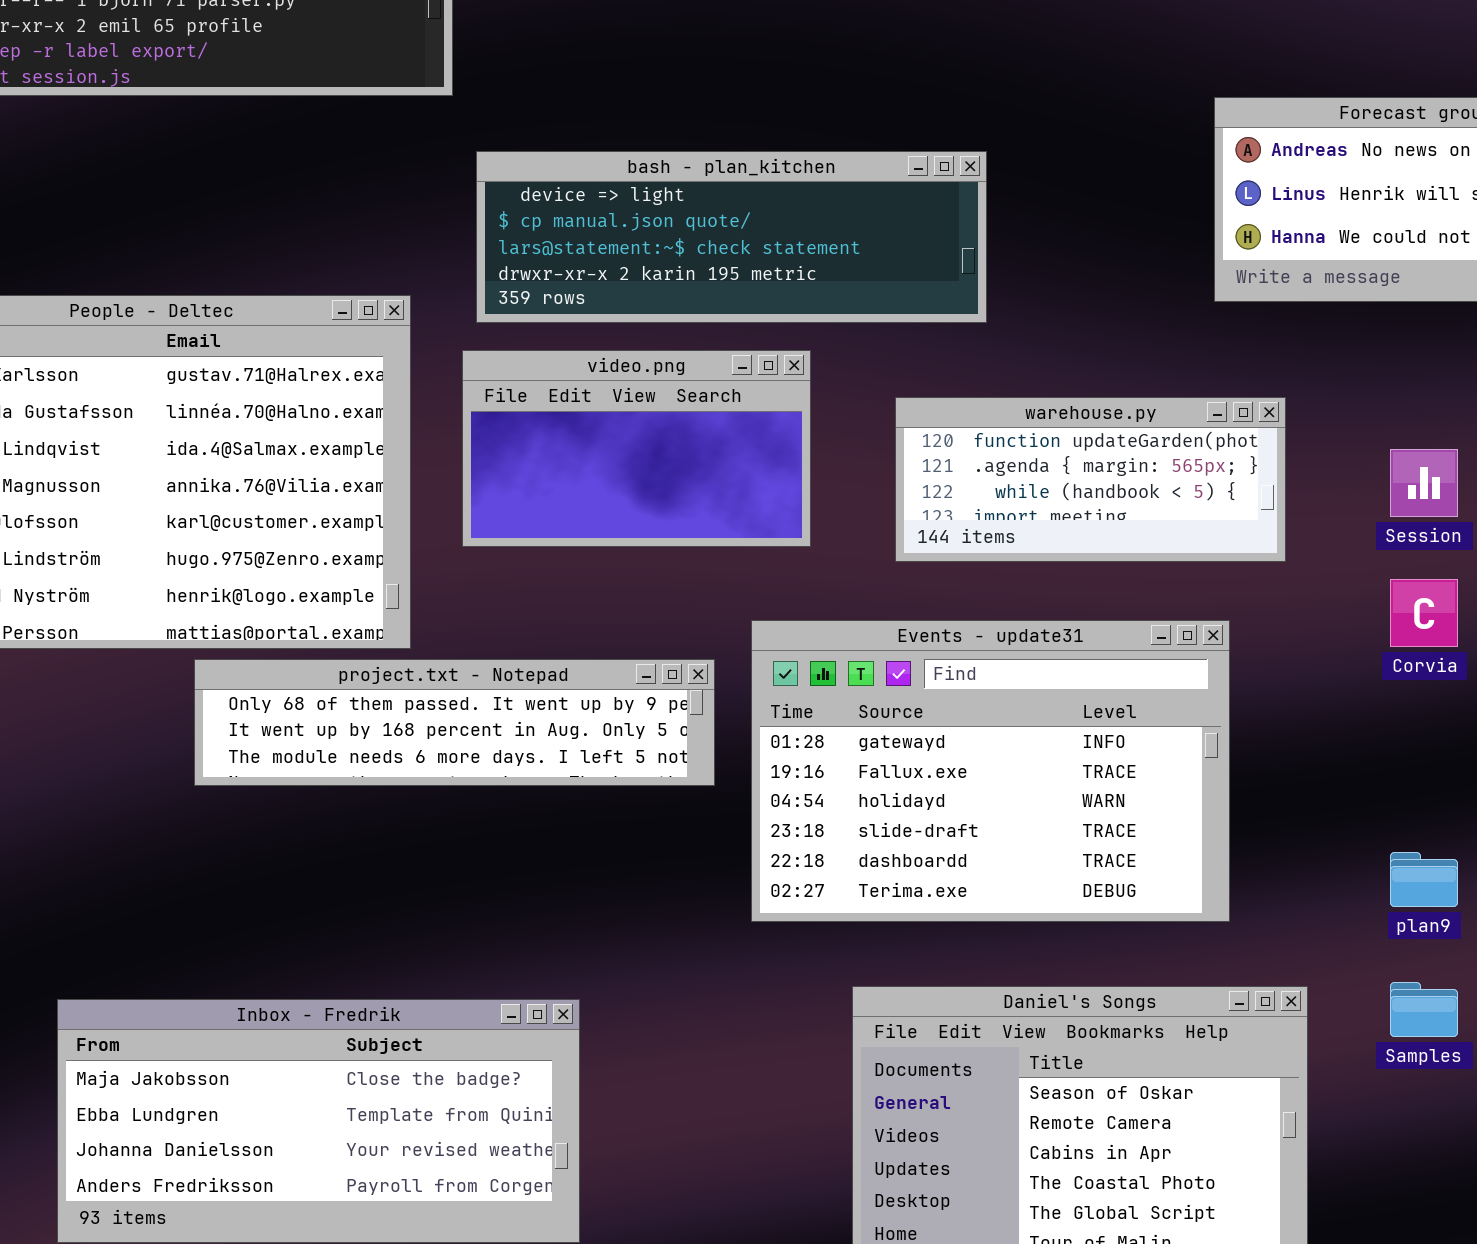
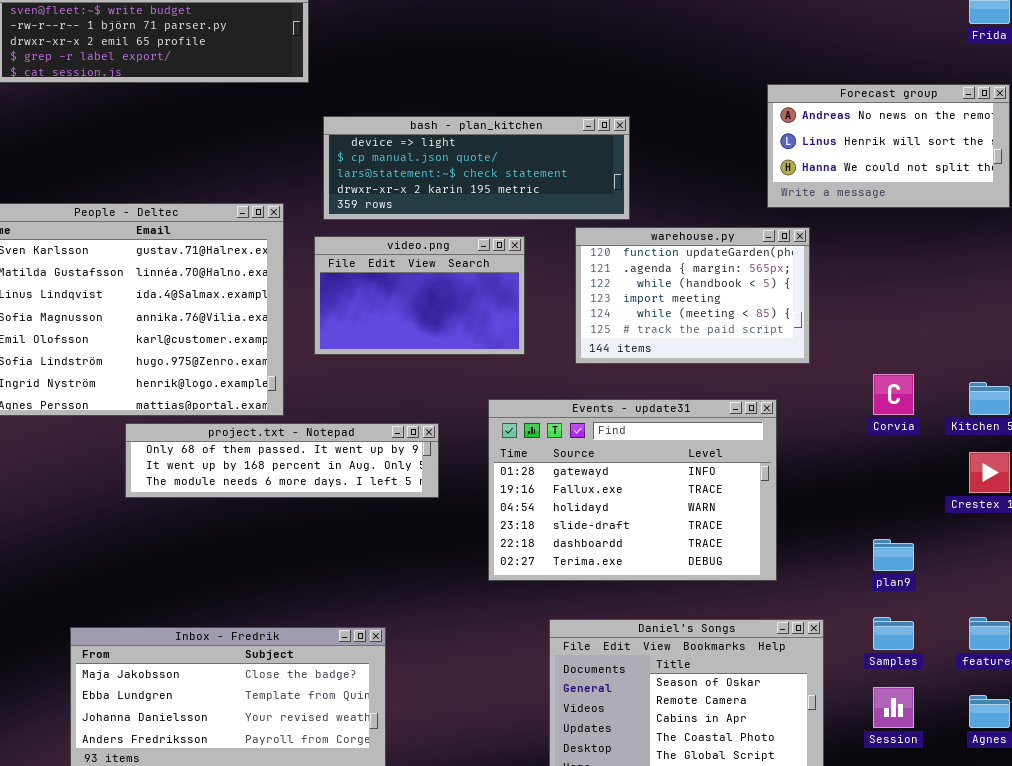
warehouse.py: [895,397,1286,562] -> [575,227,810,364], resized
Session: [1390,449,1458,517] -> [873,687,914,728], moved
project.txt - Notepad: [194,659,715,786] -> [125,423,439,498], moved

